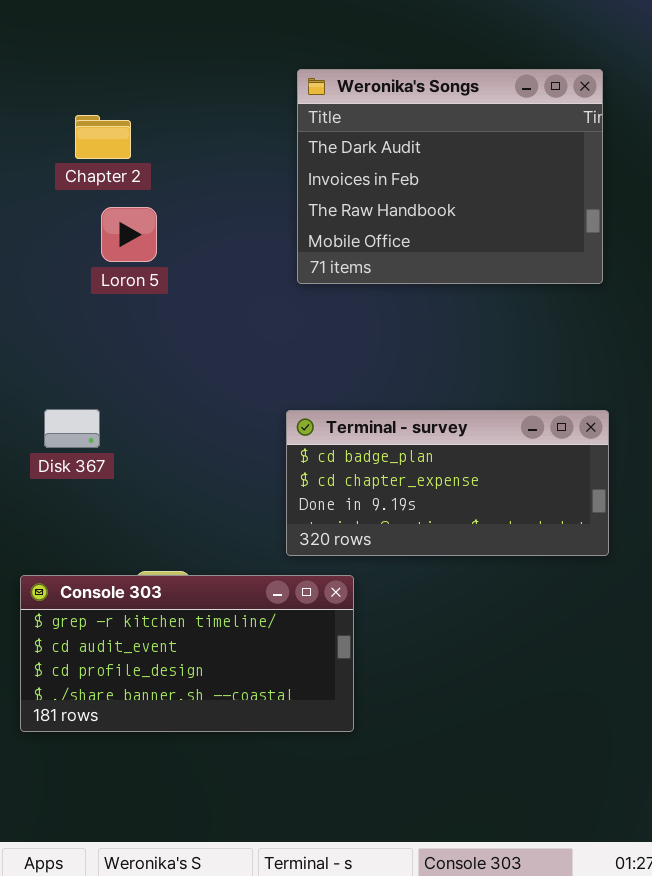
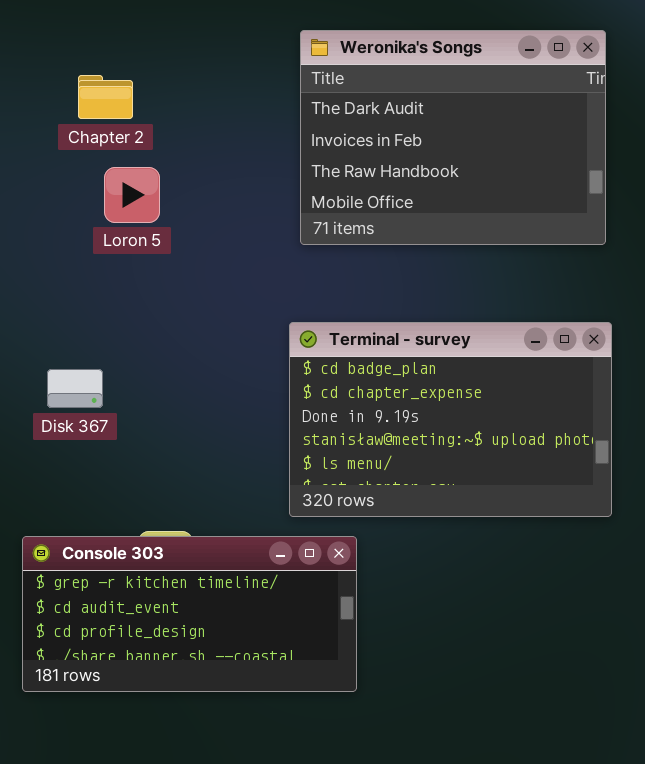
Terminal - survey: [286,410,609,556] -> [289,322,612,517], resized

